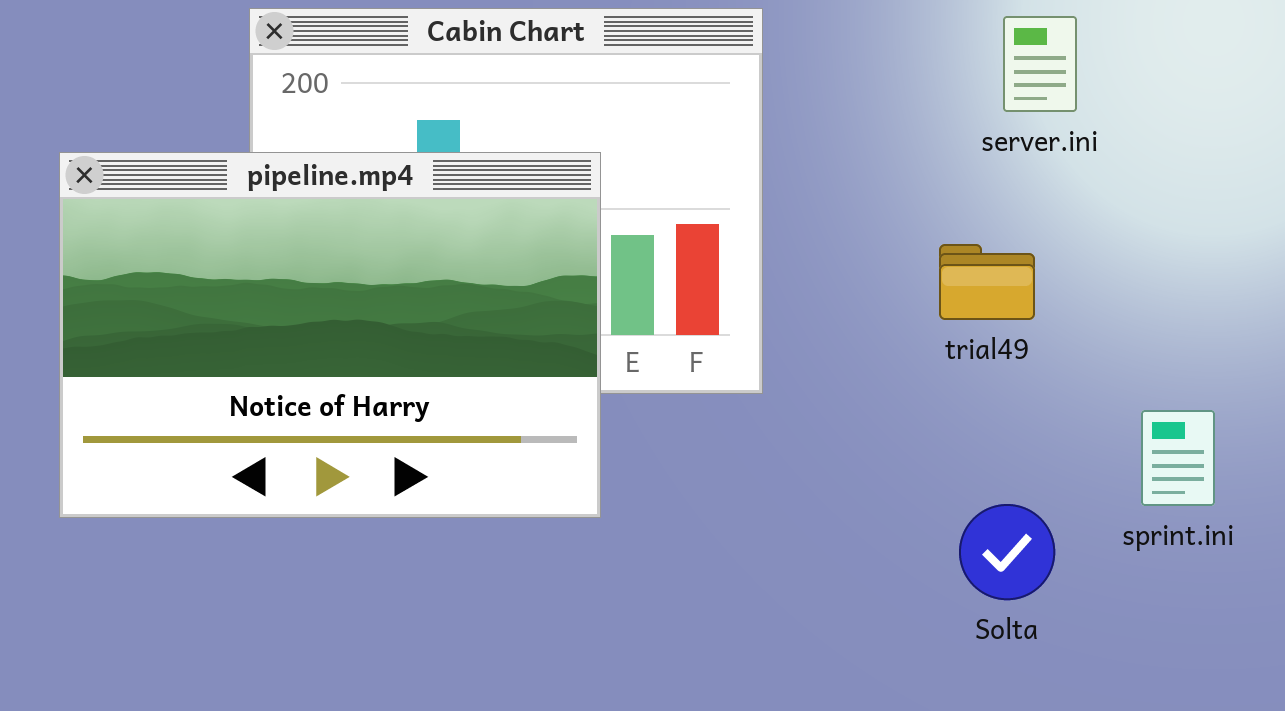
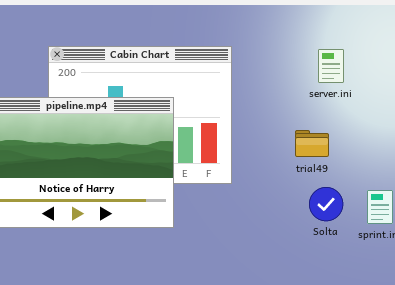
Solta: [959,504,1055,600] -> [309,187,343,221], moved

